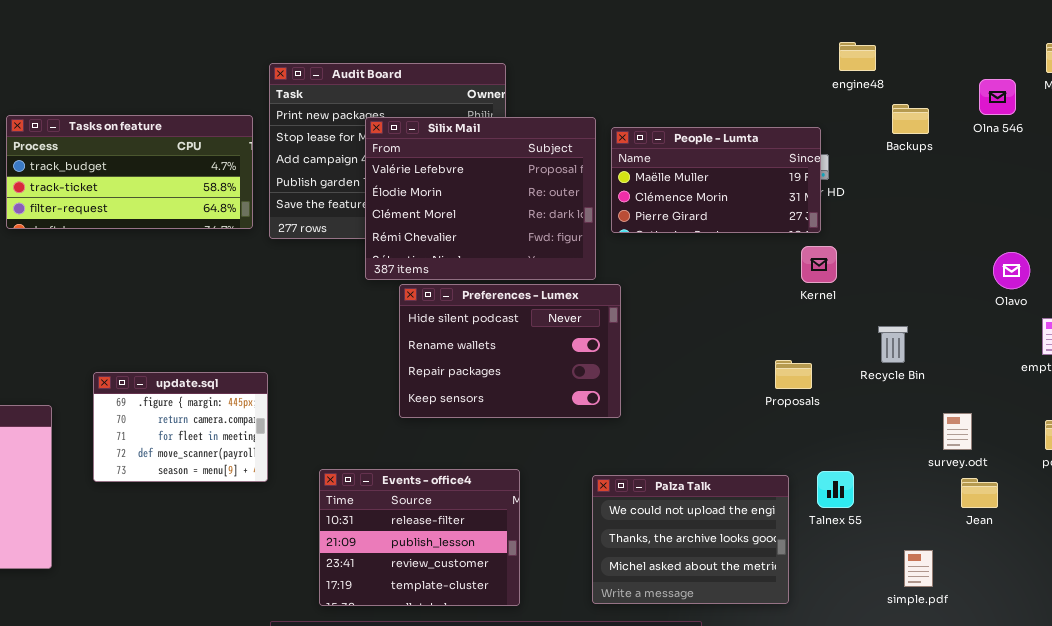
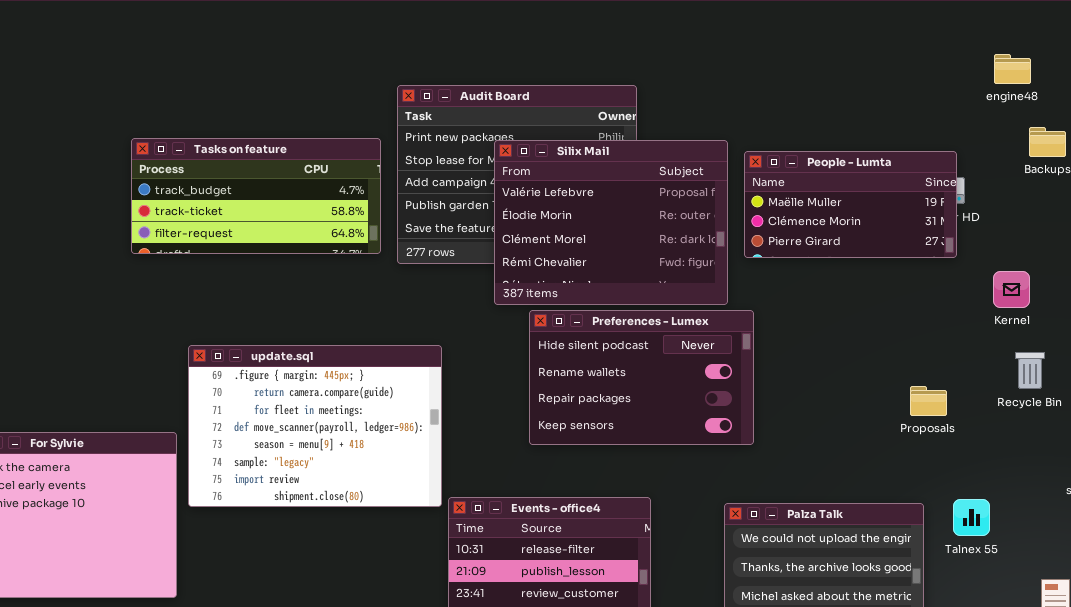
engine48: [839,42,876,71] -> [994,54,1031,84], moved
Kernel: [801,246,837,283] -> [993,271,1030,308], moved
update.sql: [93,372,268,482] -> [188,345,442,507], moved, resized

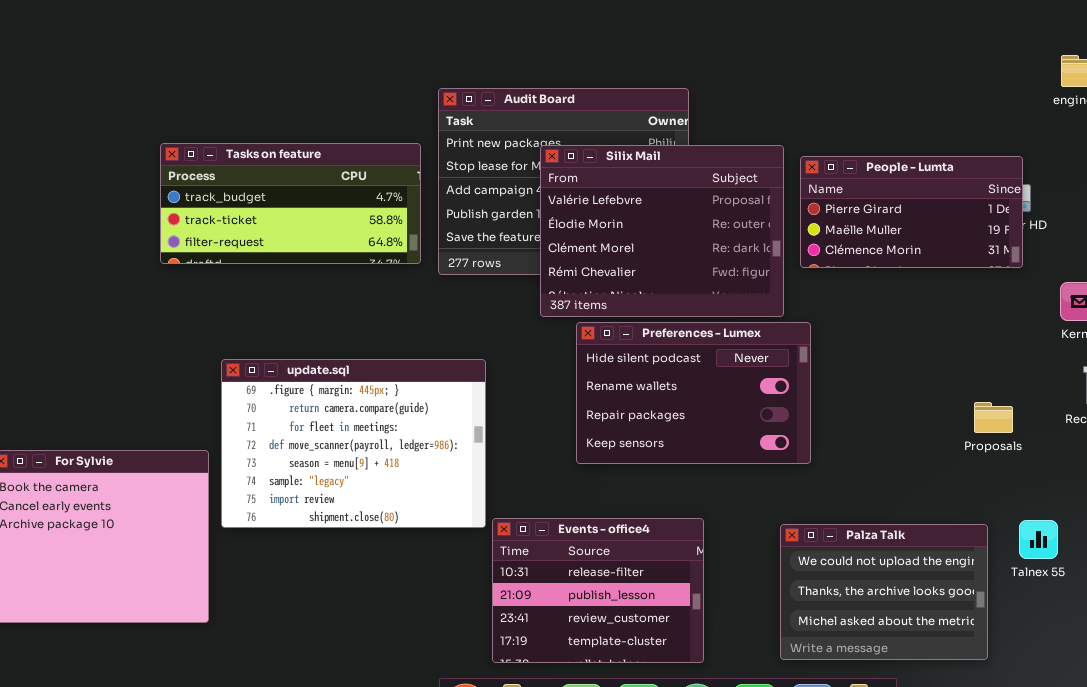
People - Lumta: [744,151,957,258] -> [800,156,1023,268], scrolled up 1 row

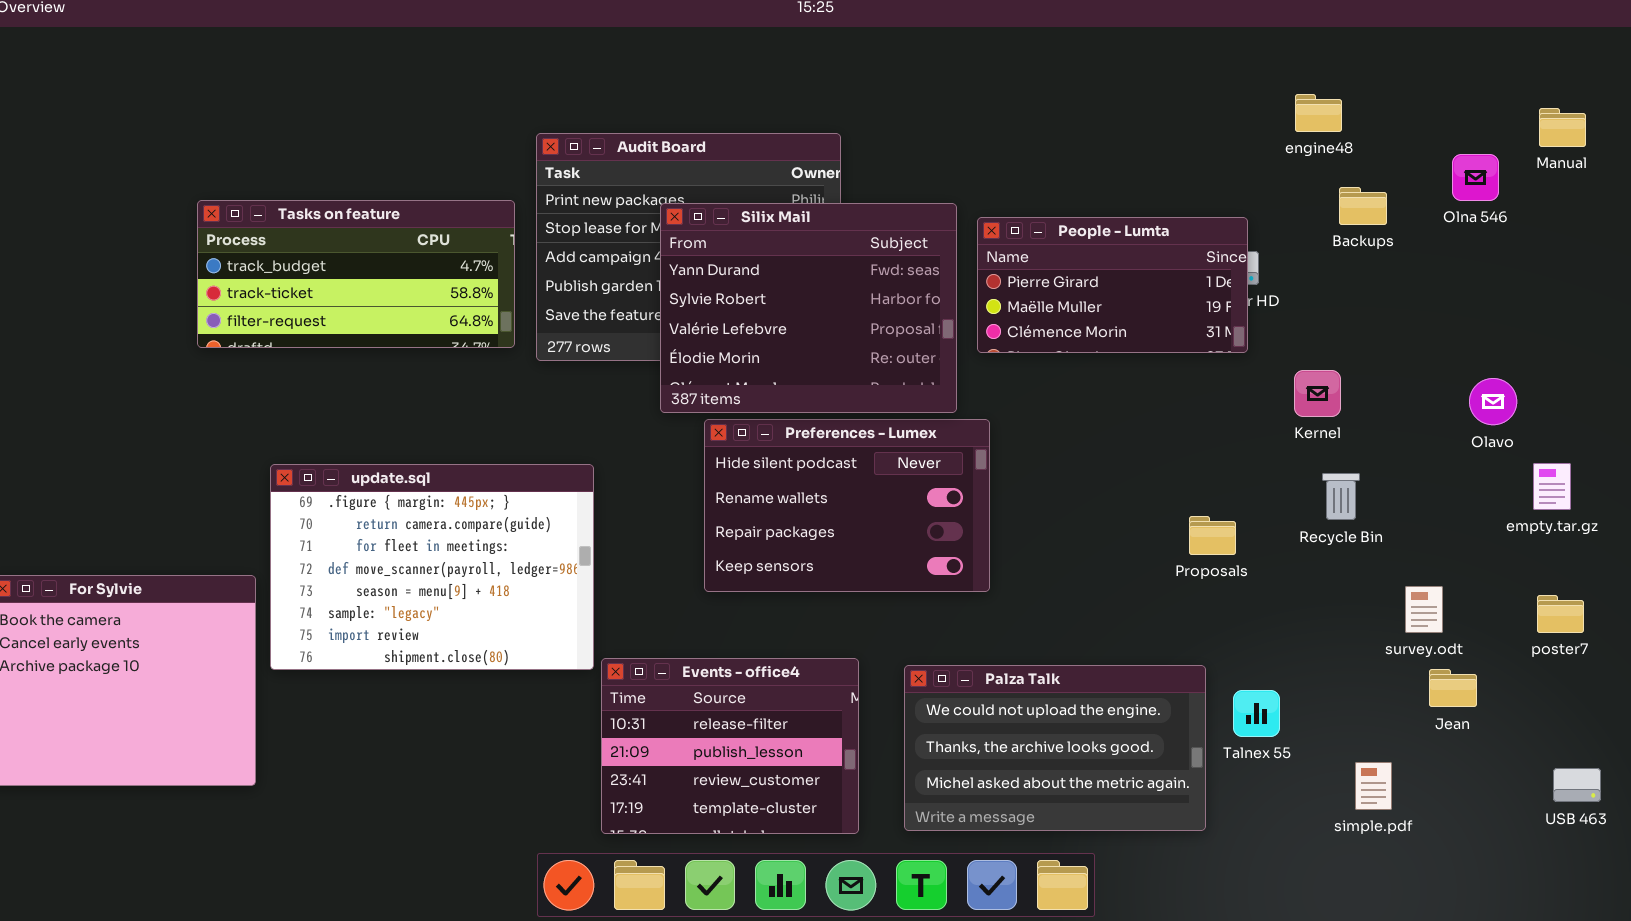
Silix Mail: [540,145,784,317] -> [660,203,957,413], scrolled up 2 rows
Talnex 55: [1019,520,1058,559] -> [1233,690,1280,737], moved
Palza Talk: [780,524,988,660] -> [904,665,1206,831], resized

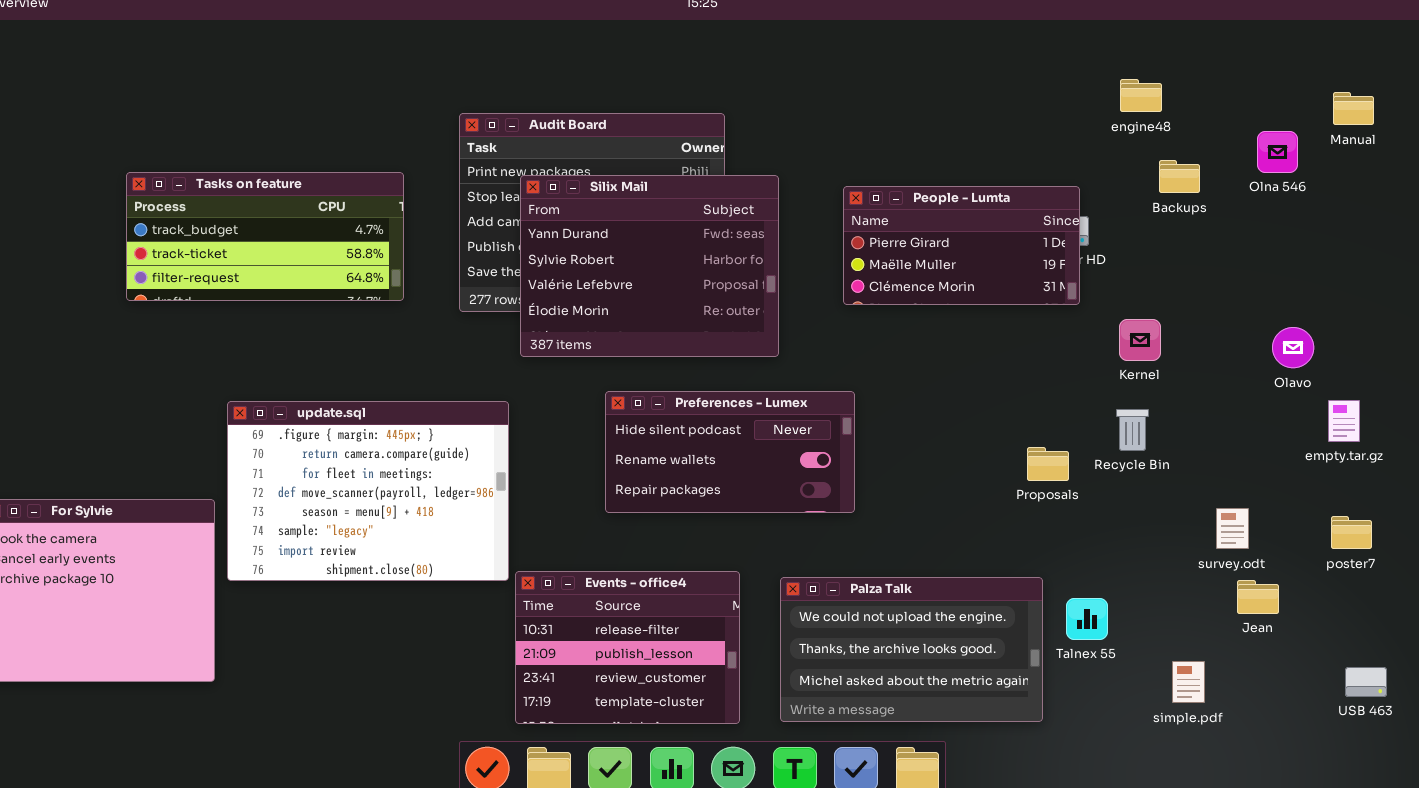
Tasks on feature: [197,200,515,348] -> [126,172,404,301], moved
Silix Mail: [660,203,957,413] -> [520,175,779,357], moved
Preferences - Lumex: [704,419,990,592] -> [605,391,855,513], resized
Recycle Bin: [1322,473,1360,520] -> [1116,409,1149,451], moved

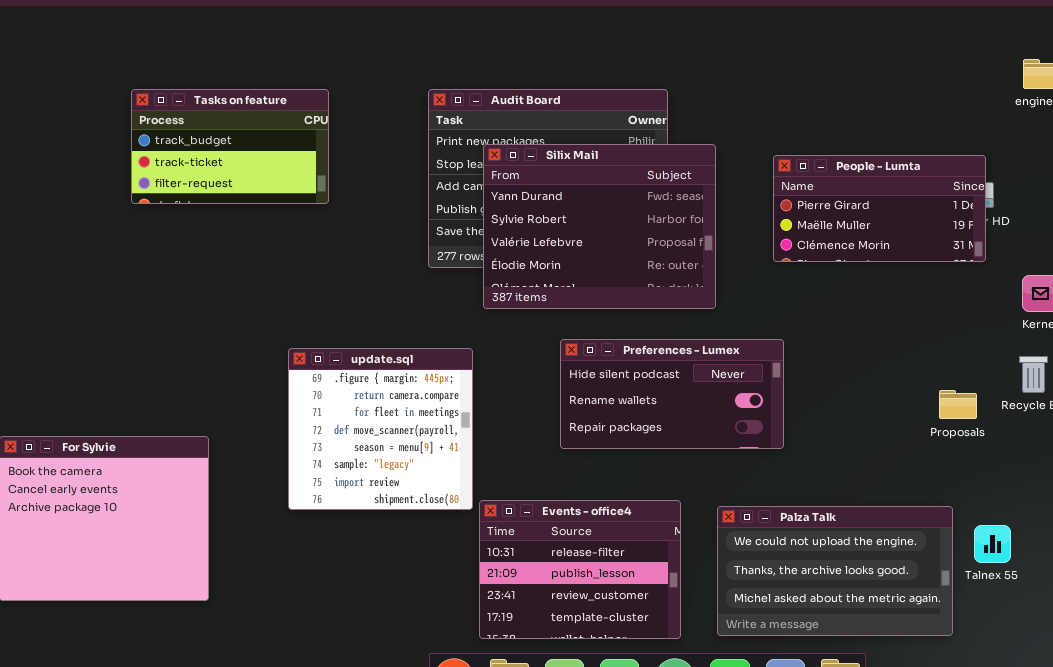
Tasks on feature: [126,172,404,301] -> [131,89,329,204], moved, resized
update.sql: [227,401,509,581] -> [288,348,473,510], resized

